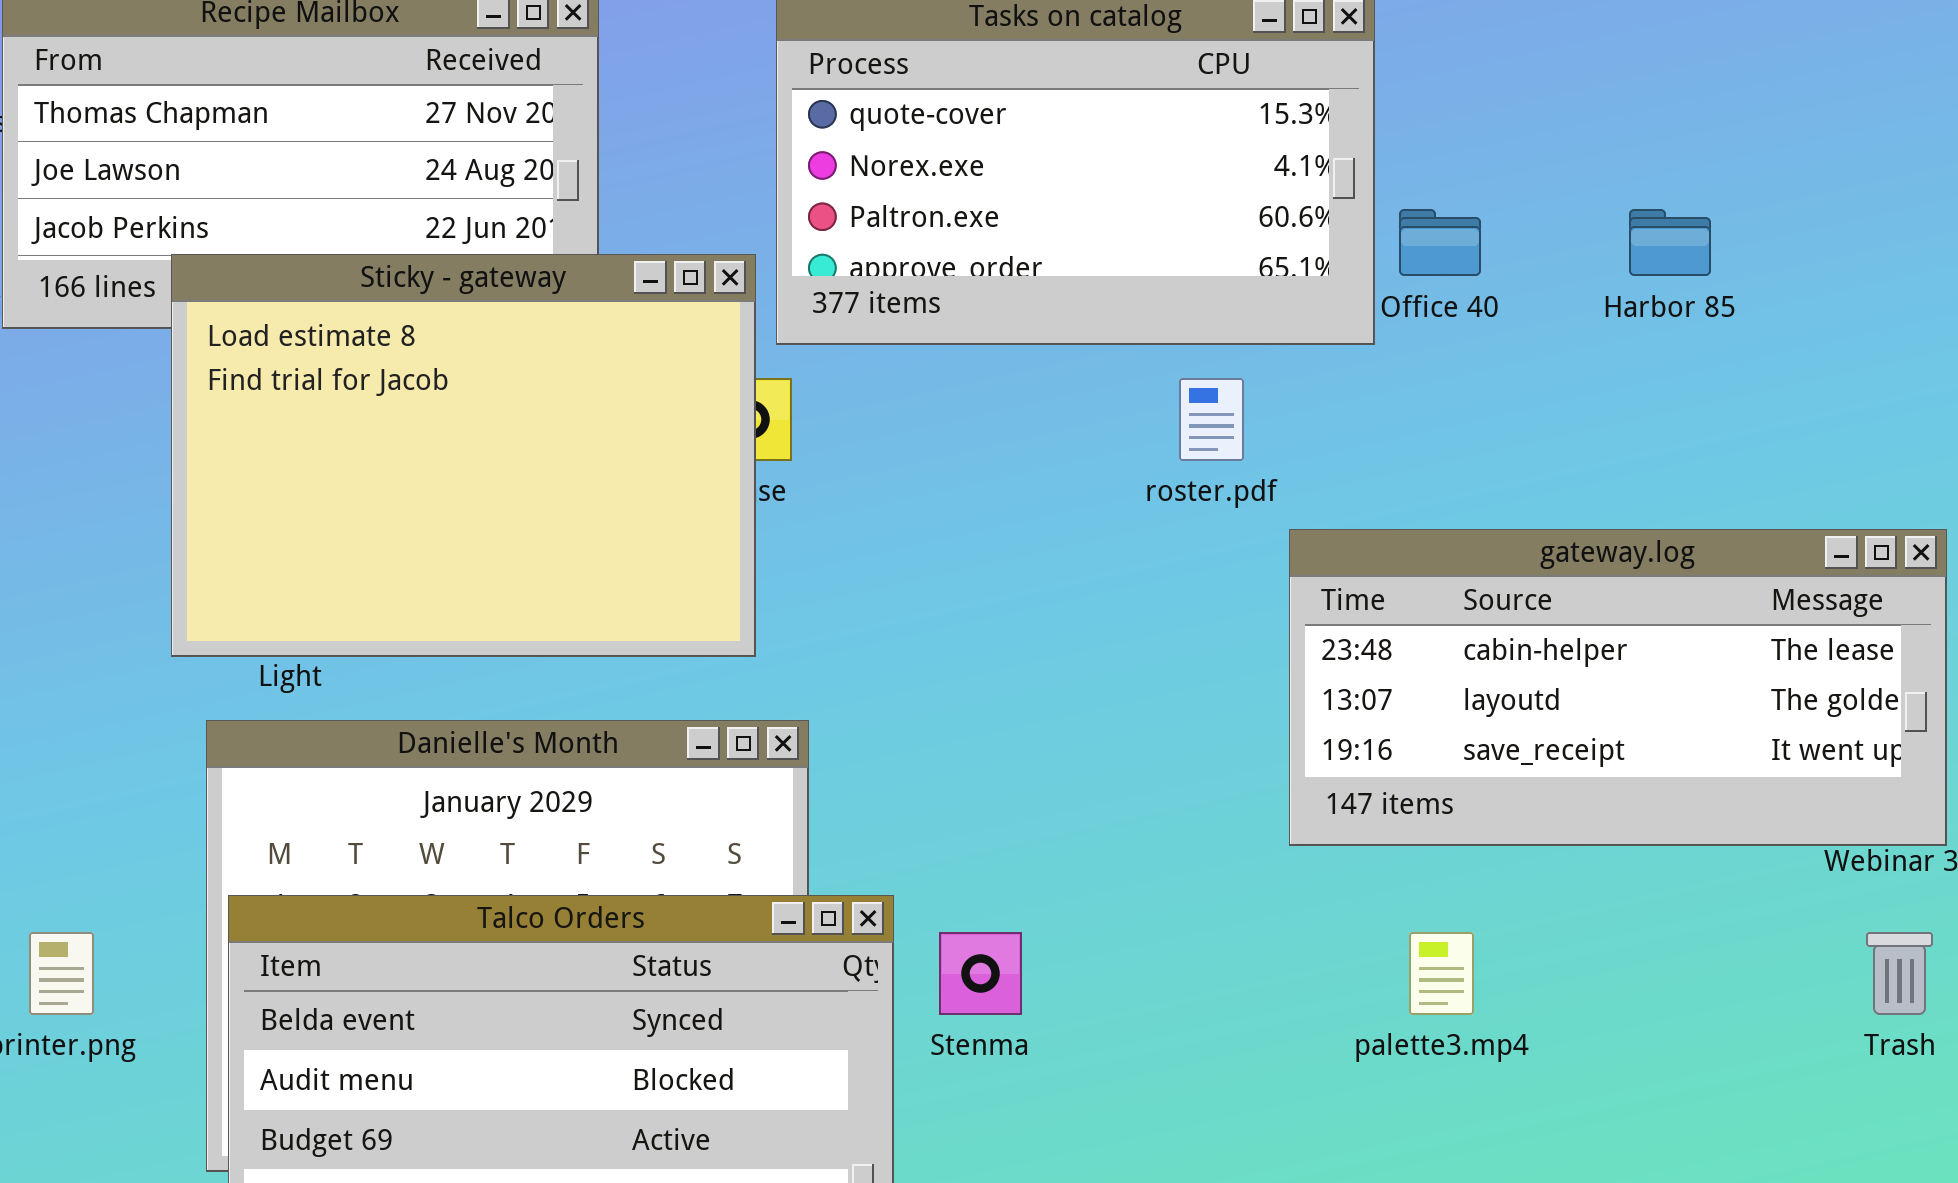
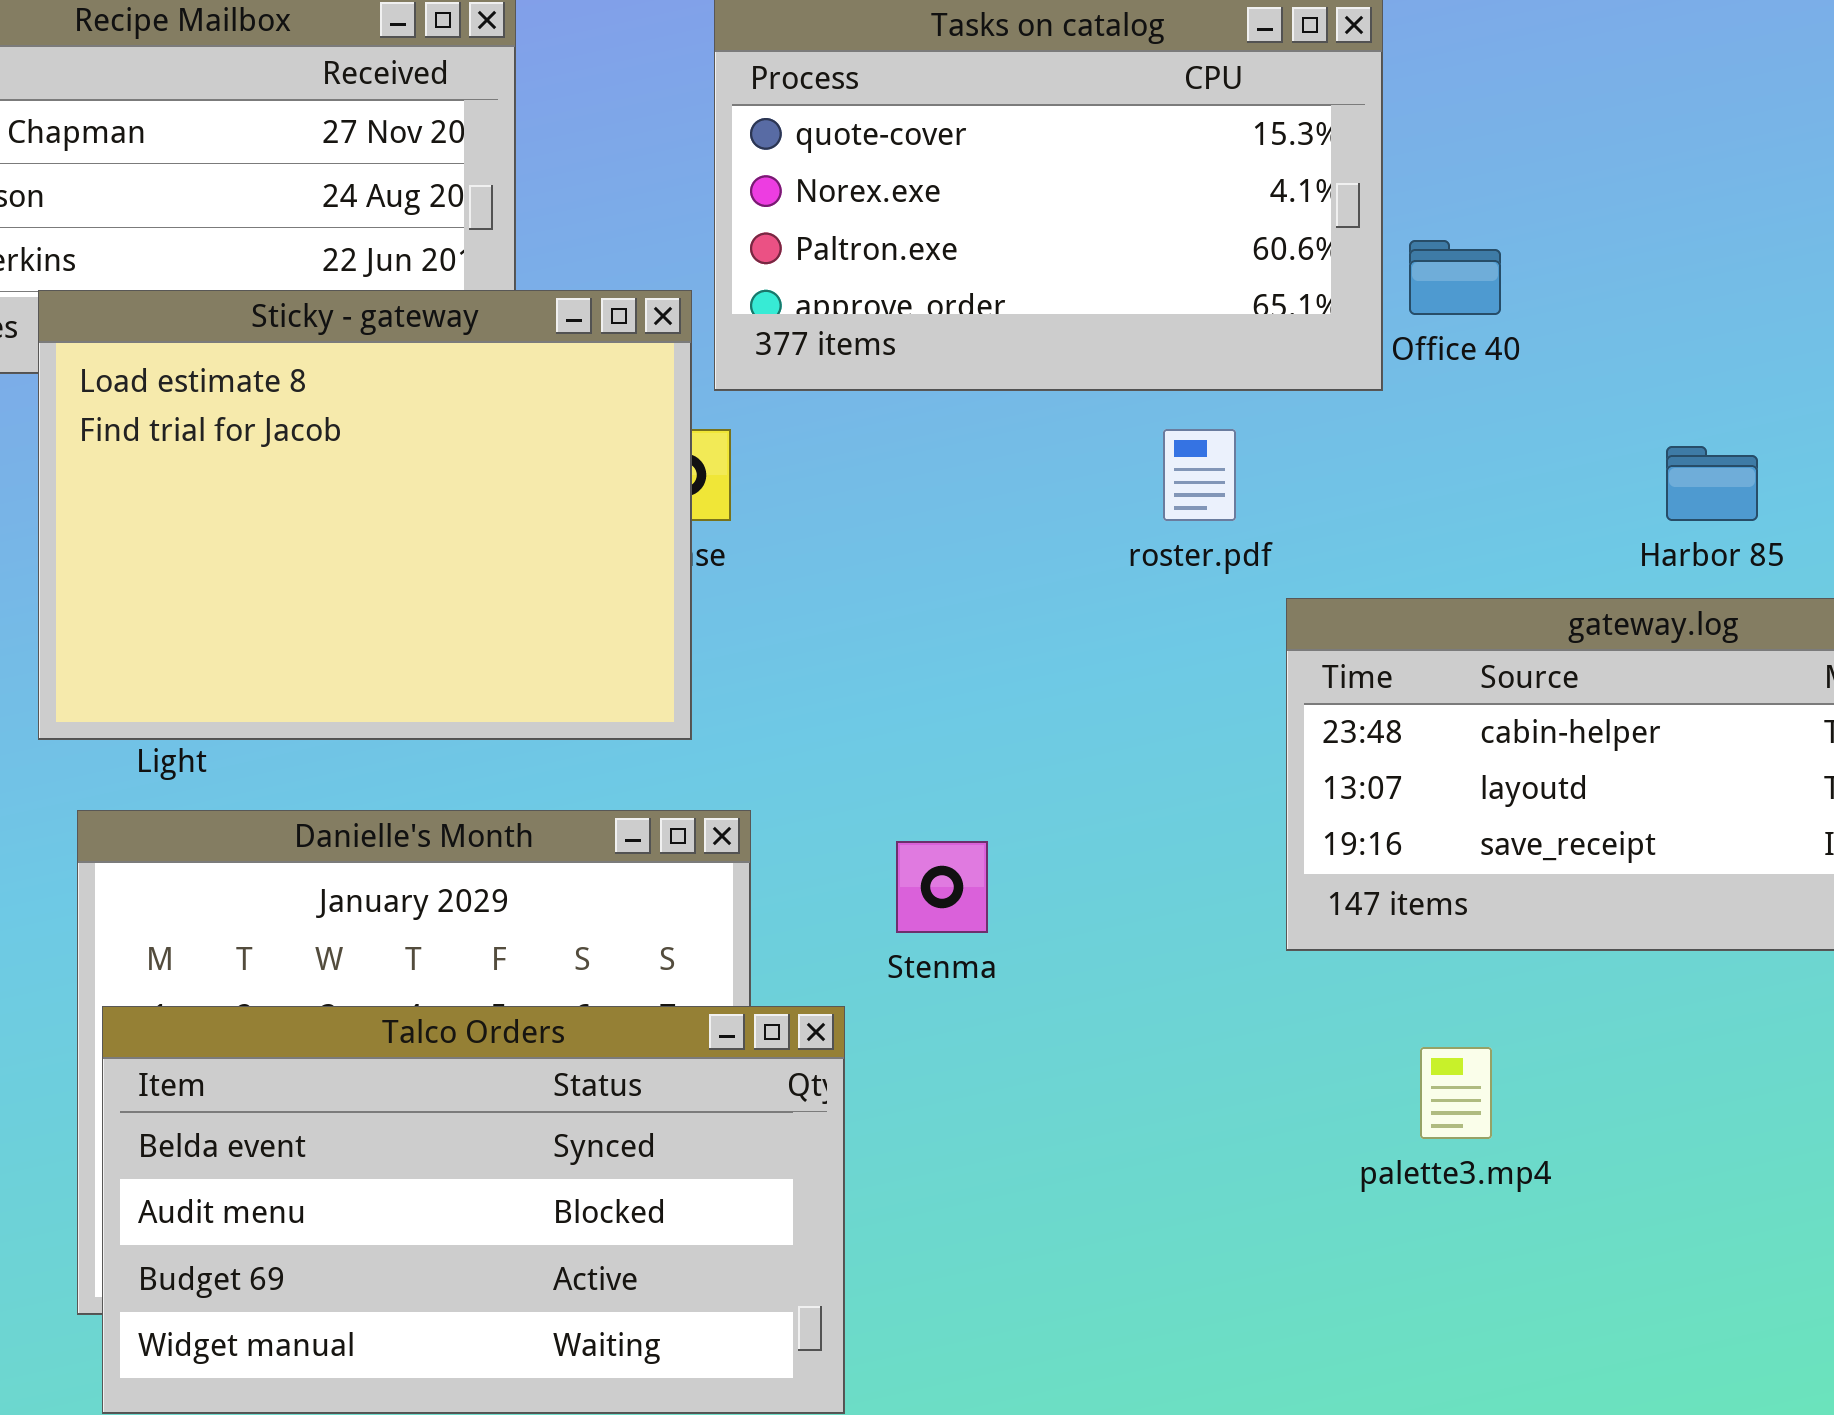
Harbor 85: [1629,209,1711,276] -> [1666,446,1758,521], moved
Stenma: [939,932,1022,1015] -> [896,841,988,933], moved

